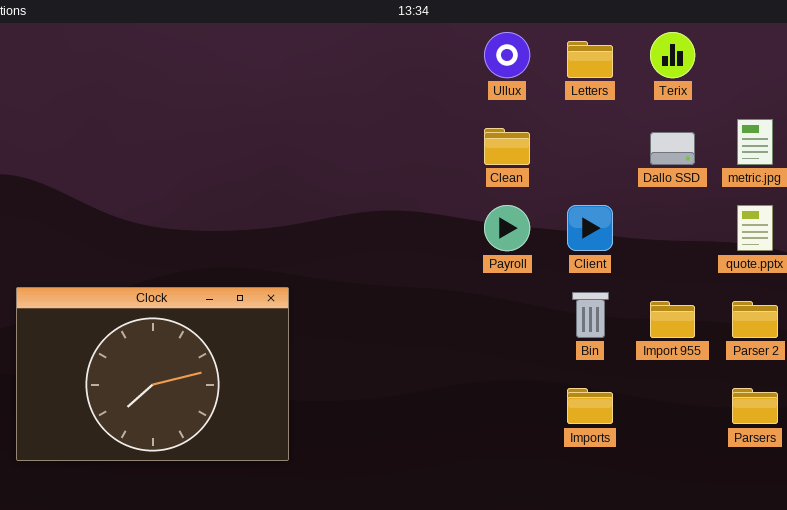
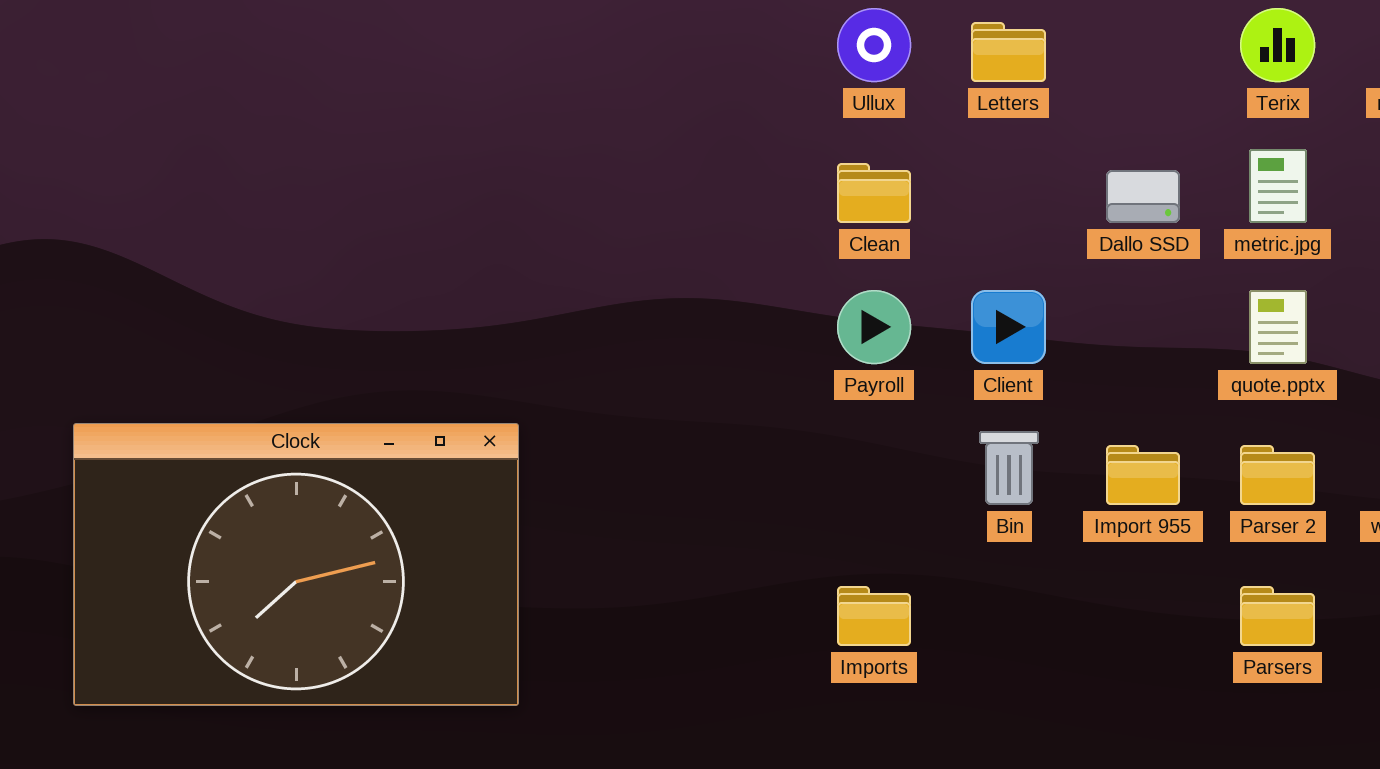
Terix: [650,32,695,78] -> [1240,8,1315,82], moved
Imports: [567,388,613,424] -> [837,586,911,646], moved

